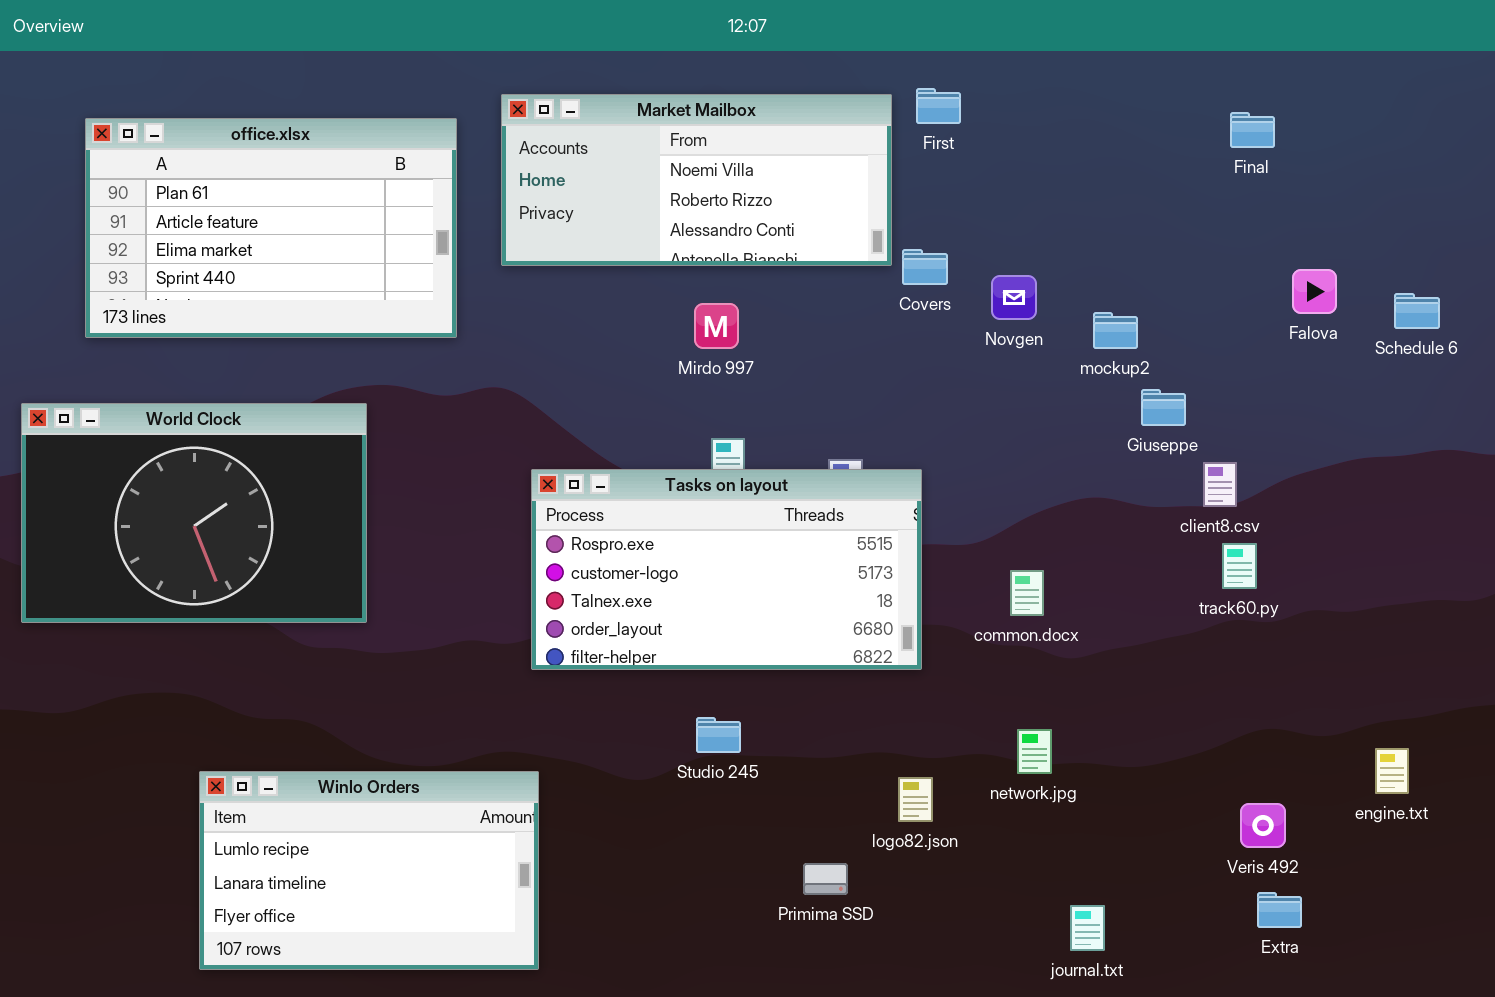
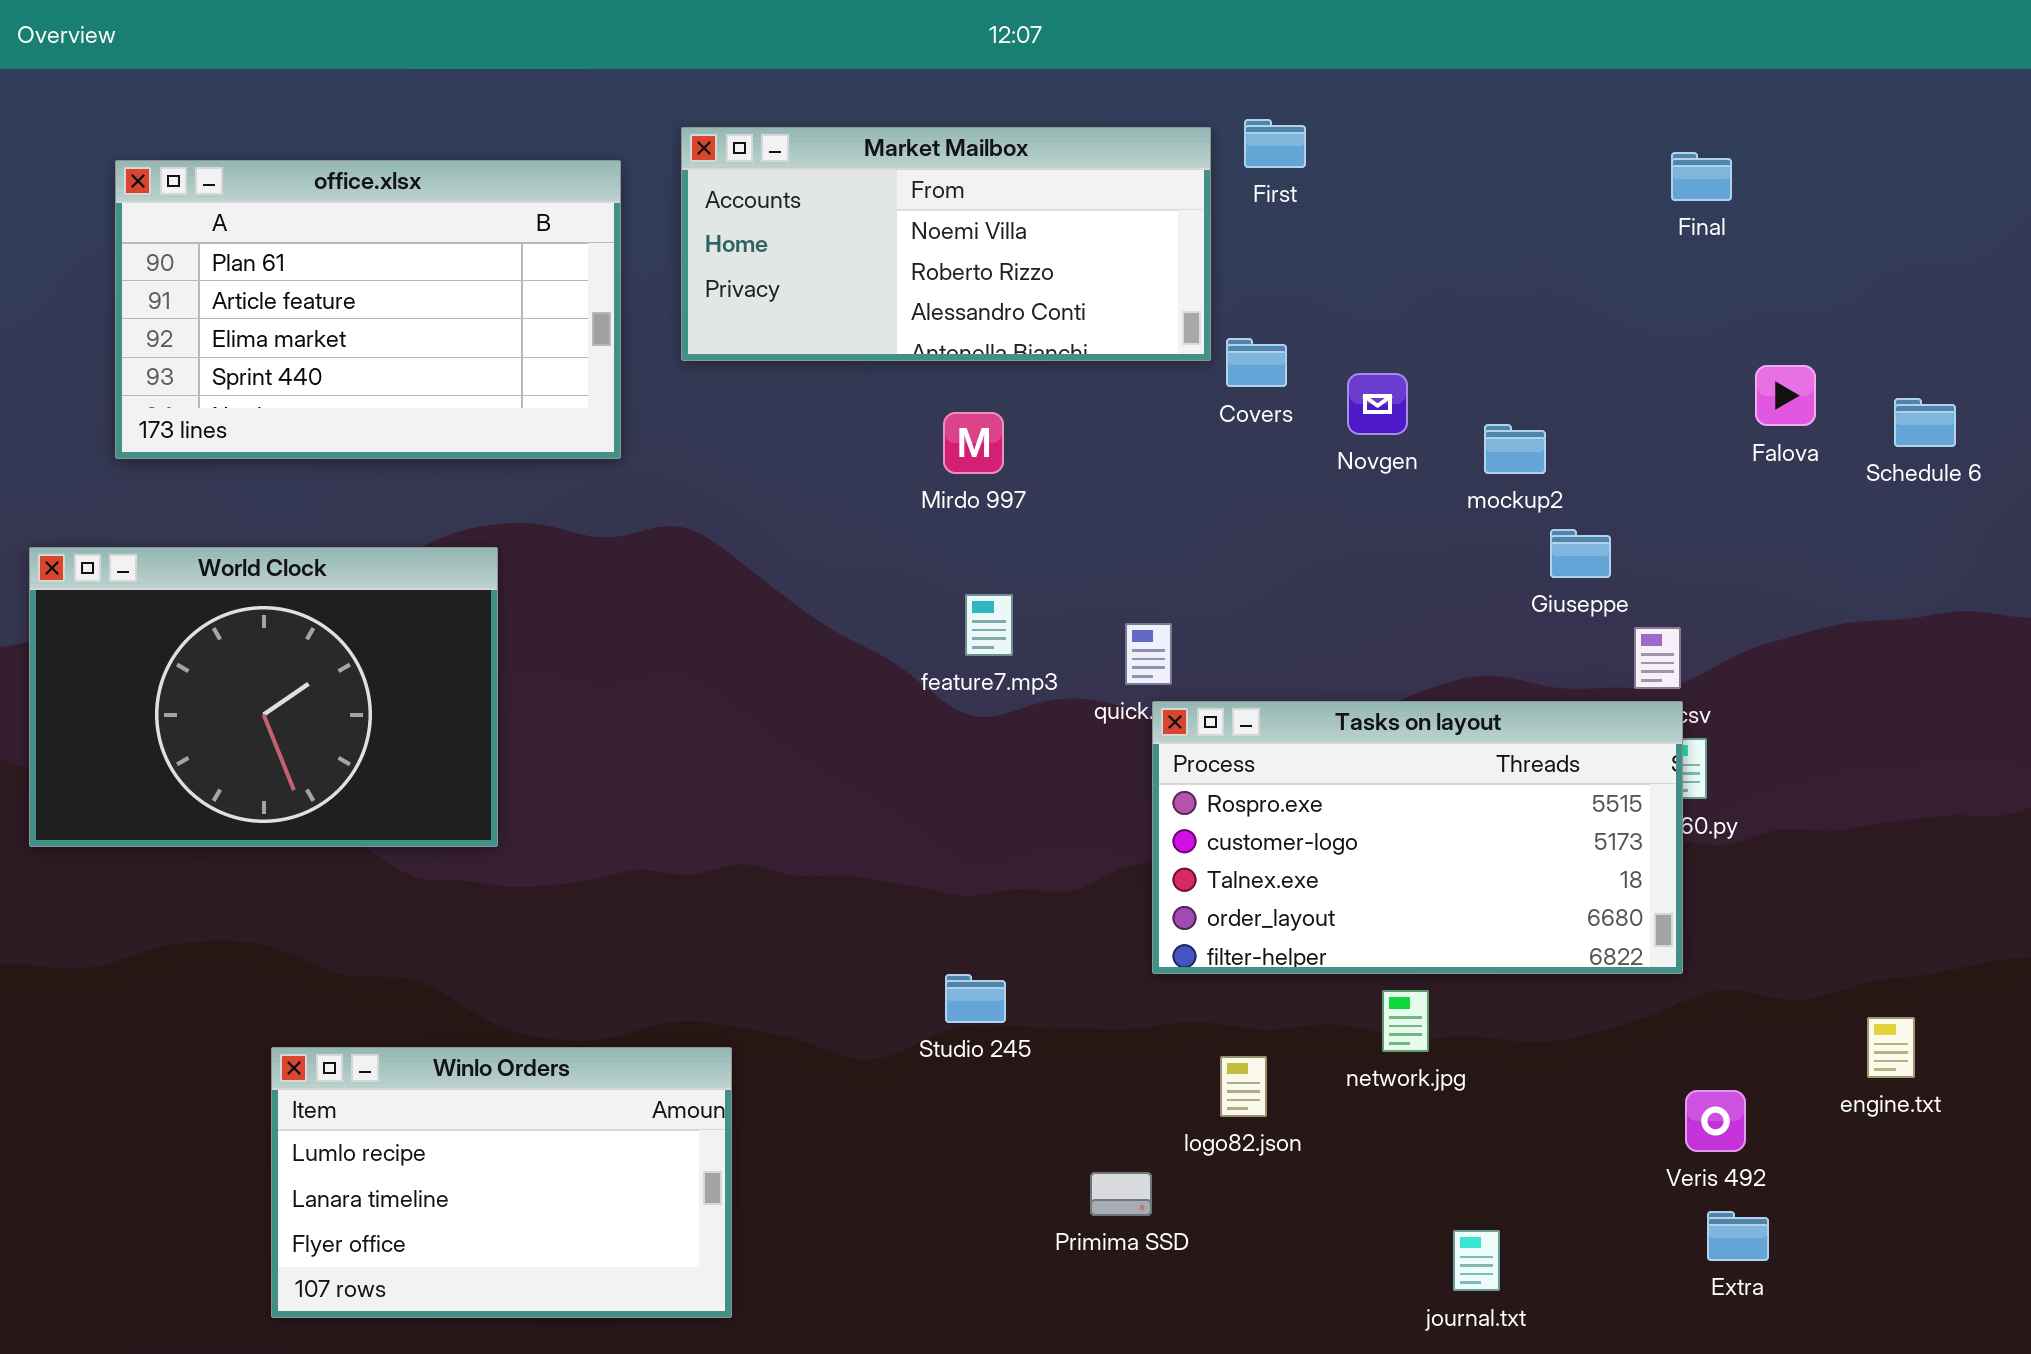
Tasks on layout: [531,469,922,670] -> [1152,701,1683,974], moved

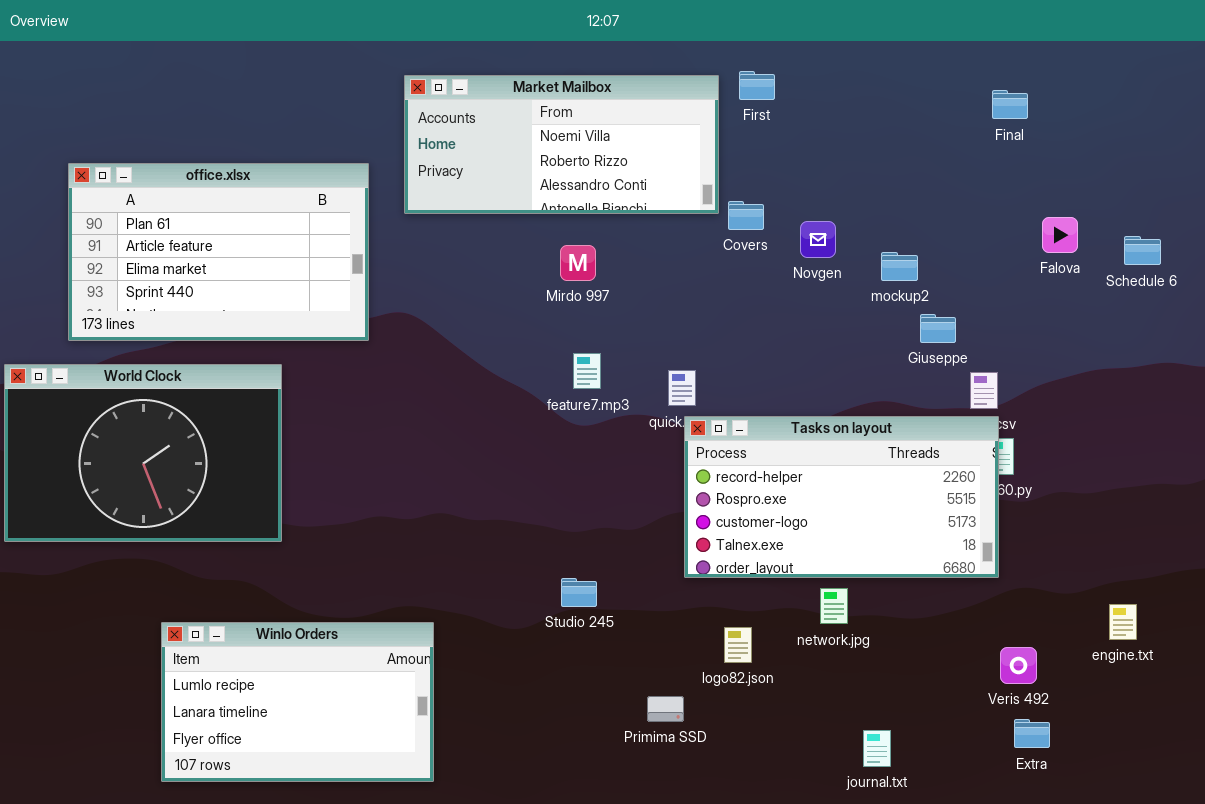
office.xlsx: [115,160,621,459] -> [68,163,369,341], moved
World Clock: [29,547,498,847] -> [4,364,282,542], moved
Tasks on layout: [1152,701,1683,974] -> [684,416,999,578], scrolled up 1 row

